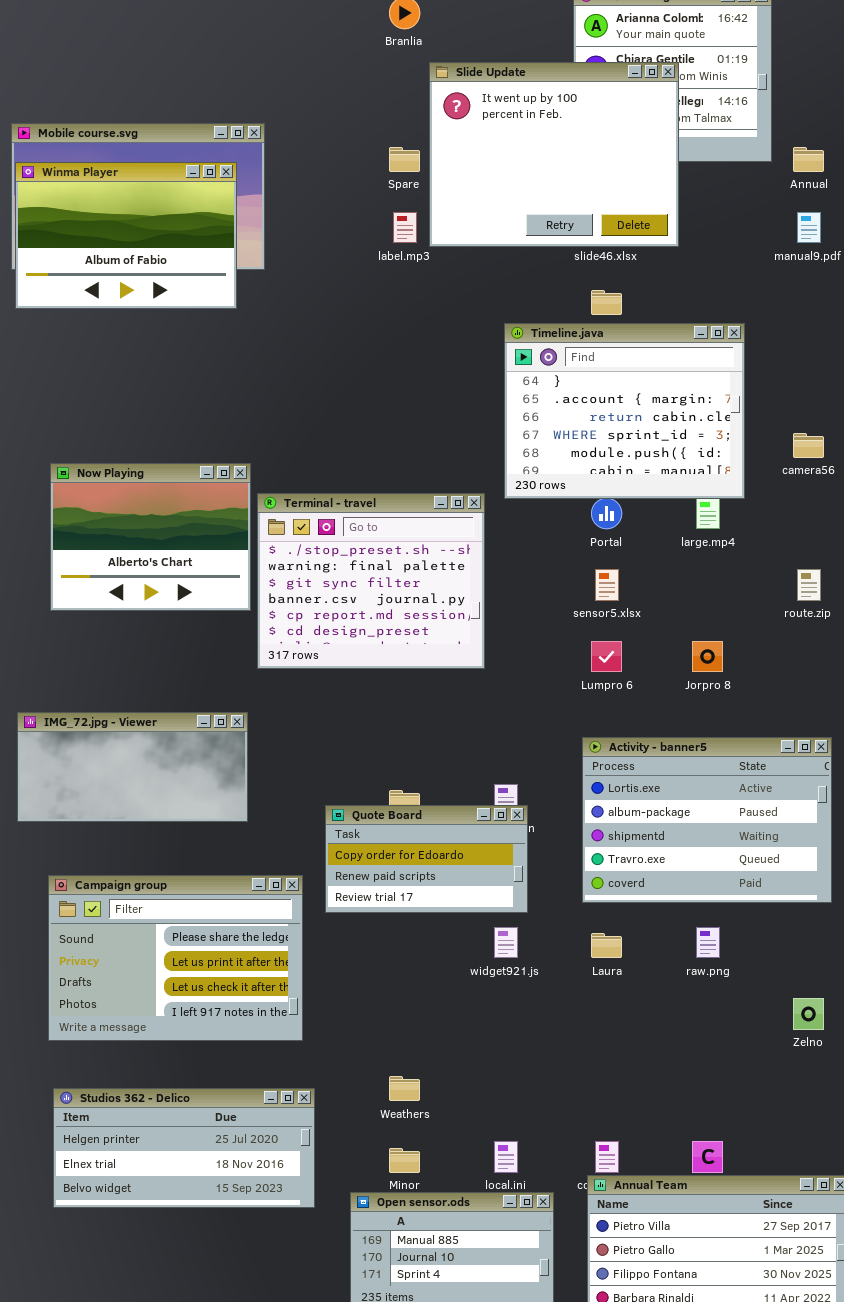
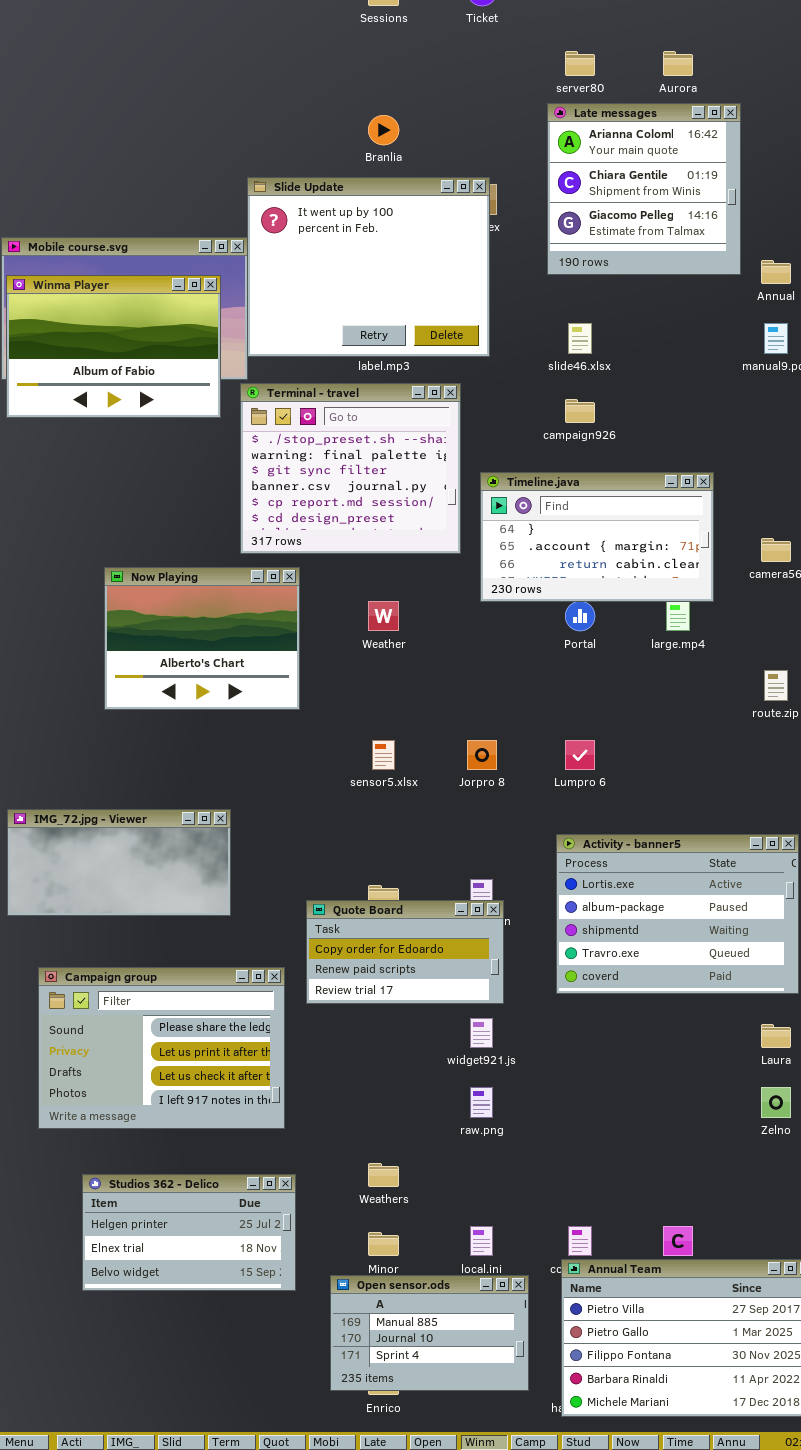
Slide Update: [429,62,679,247] -> [247,177,490,357], moved
Timeline.java: [504,323,745,499] -> [480,472,714,602], resized
Now Playing: [50,463,251,611] -> [104,567,300,710], moved
Terminal - travel: [257,493,485,669] -> [240,383,461,554], moved
sensor5.xlsx: [595,569,619,601] -> [372,740,395,770], moved
Jorpro 8: [692,641,723,672] -> [467,740,497,770], moved
raw.png: [696,927,720,958] -> [470,1087,493,1118], moved
Laura: [591,933,622,958] -> [761,1024,791,1048], moved
Studios 362 - Delico: [53,1088,315,1208] -> [82,1174,296,1291], resized

